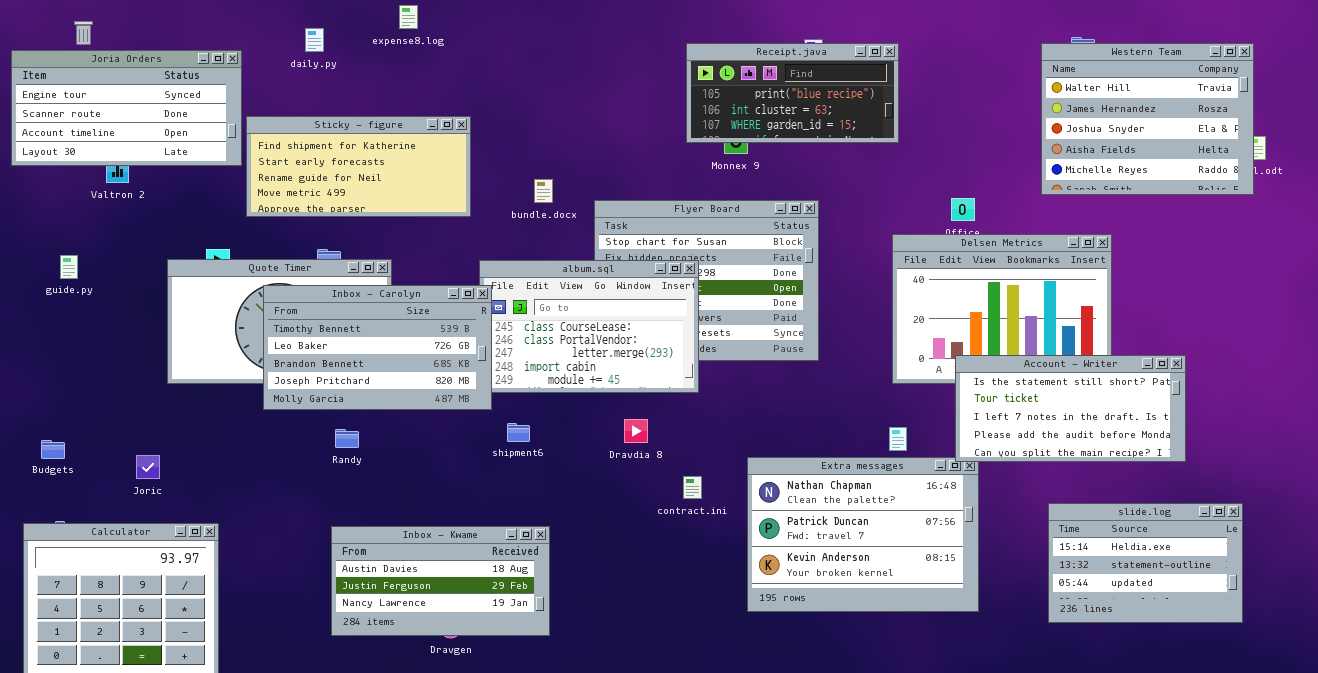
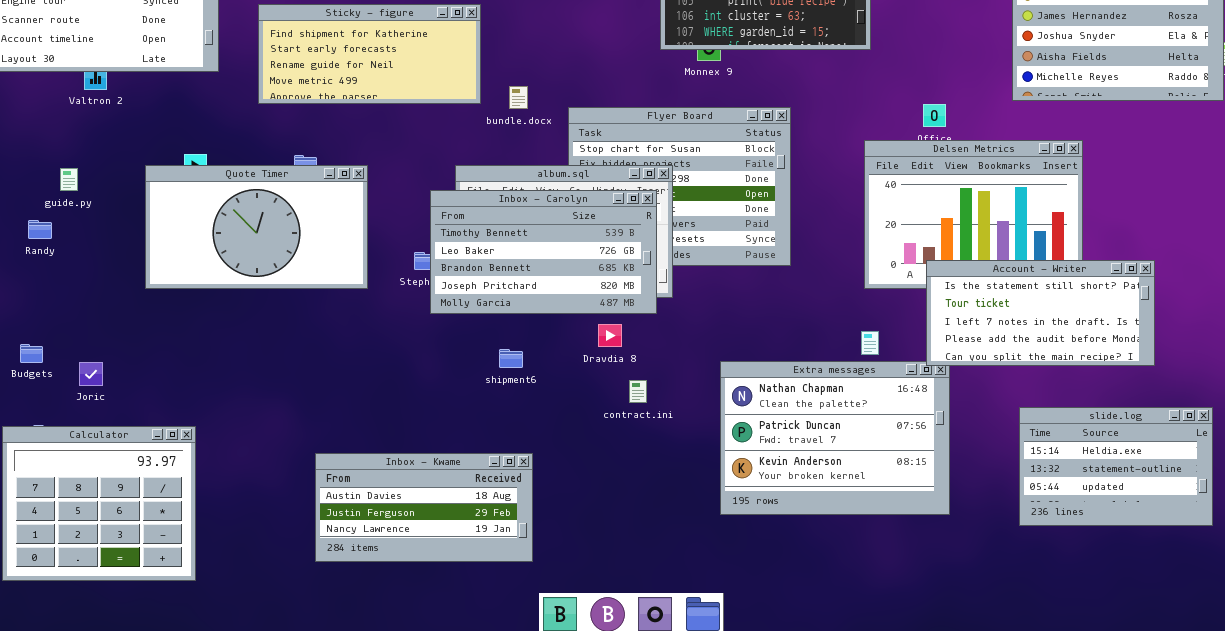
Sticky - figure: [246,116,471,217] -> [258,4,481,104], moved
guide.py: [60,255,78,279] -> [60,168,78,191], moved
Inbox - Carolyn: [263,285,492,410] -> [430,190,657,314], moved
shipment6: [507,423,530,442] -> [499,349,523,368], moved
Randy: [335,429,359,448] -> [28,220,52,239], moved
Joric: [136,455,160,479] -> [79,362,103,386], moved
contract.ini: [683,476,702,499] -> [629,380,647,403], moved
Inbox - Kwame: [331,526,550,636] -> [315,453,533,562], moved

